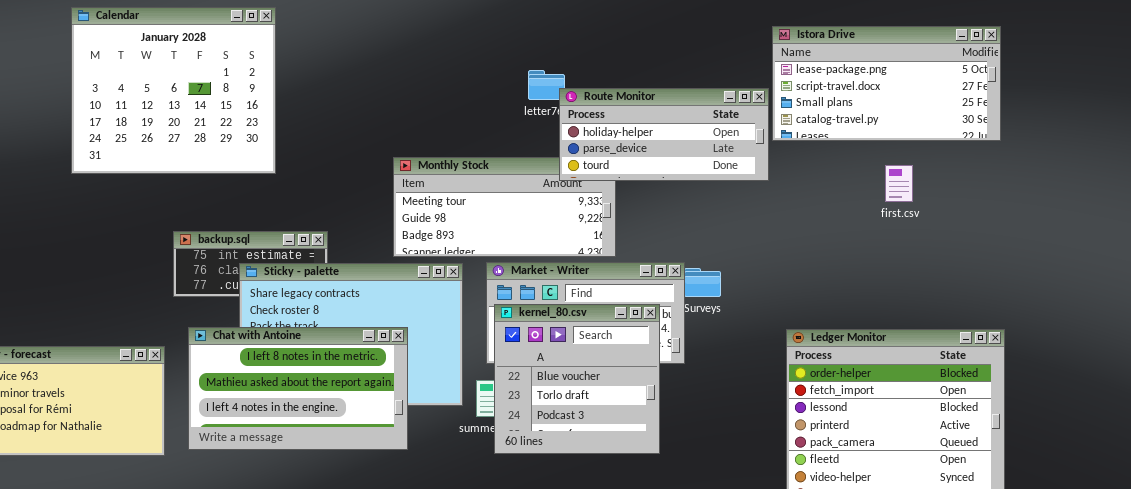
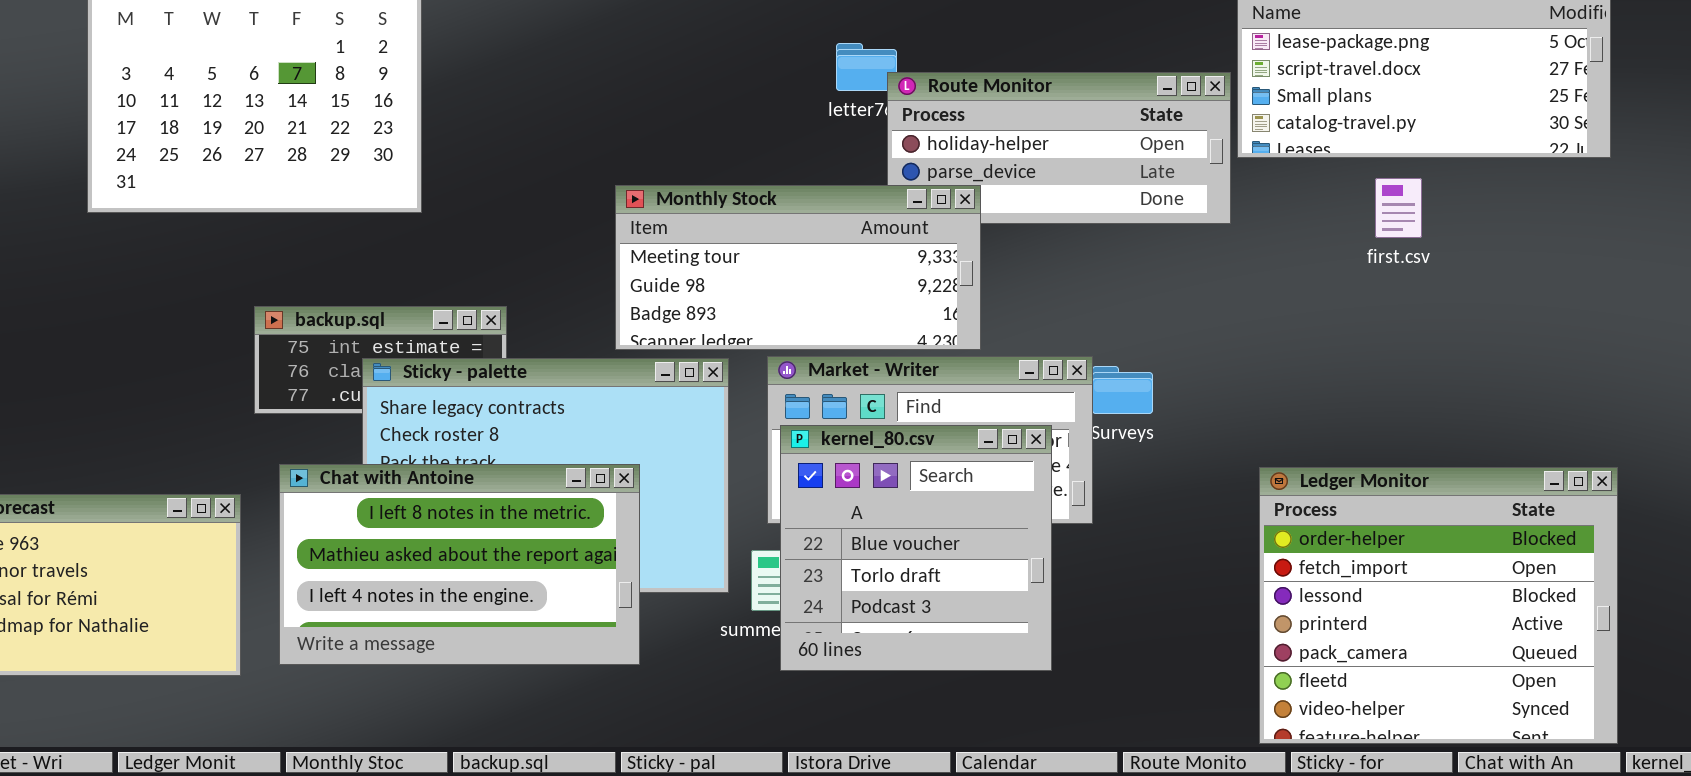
Monthly Stock: [393,157,616,257] -> [615,185,981,350], raised
first.csv: [885,165,913,202] -> [1375,178,1422,238], moved

